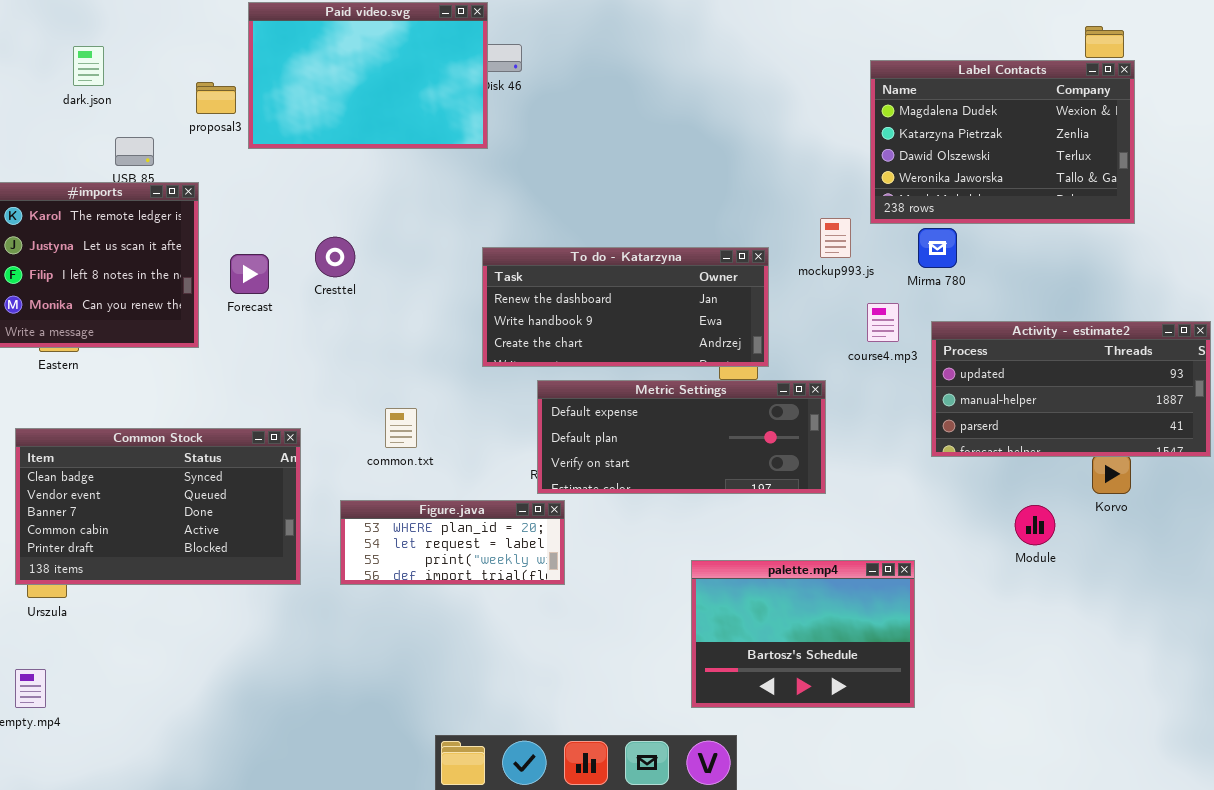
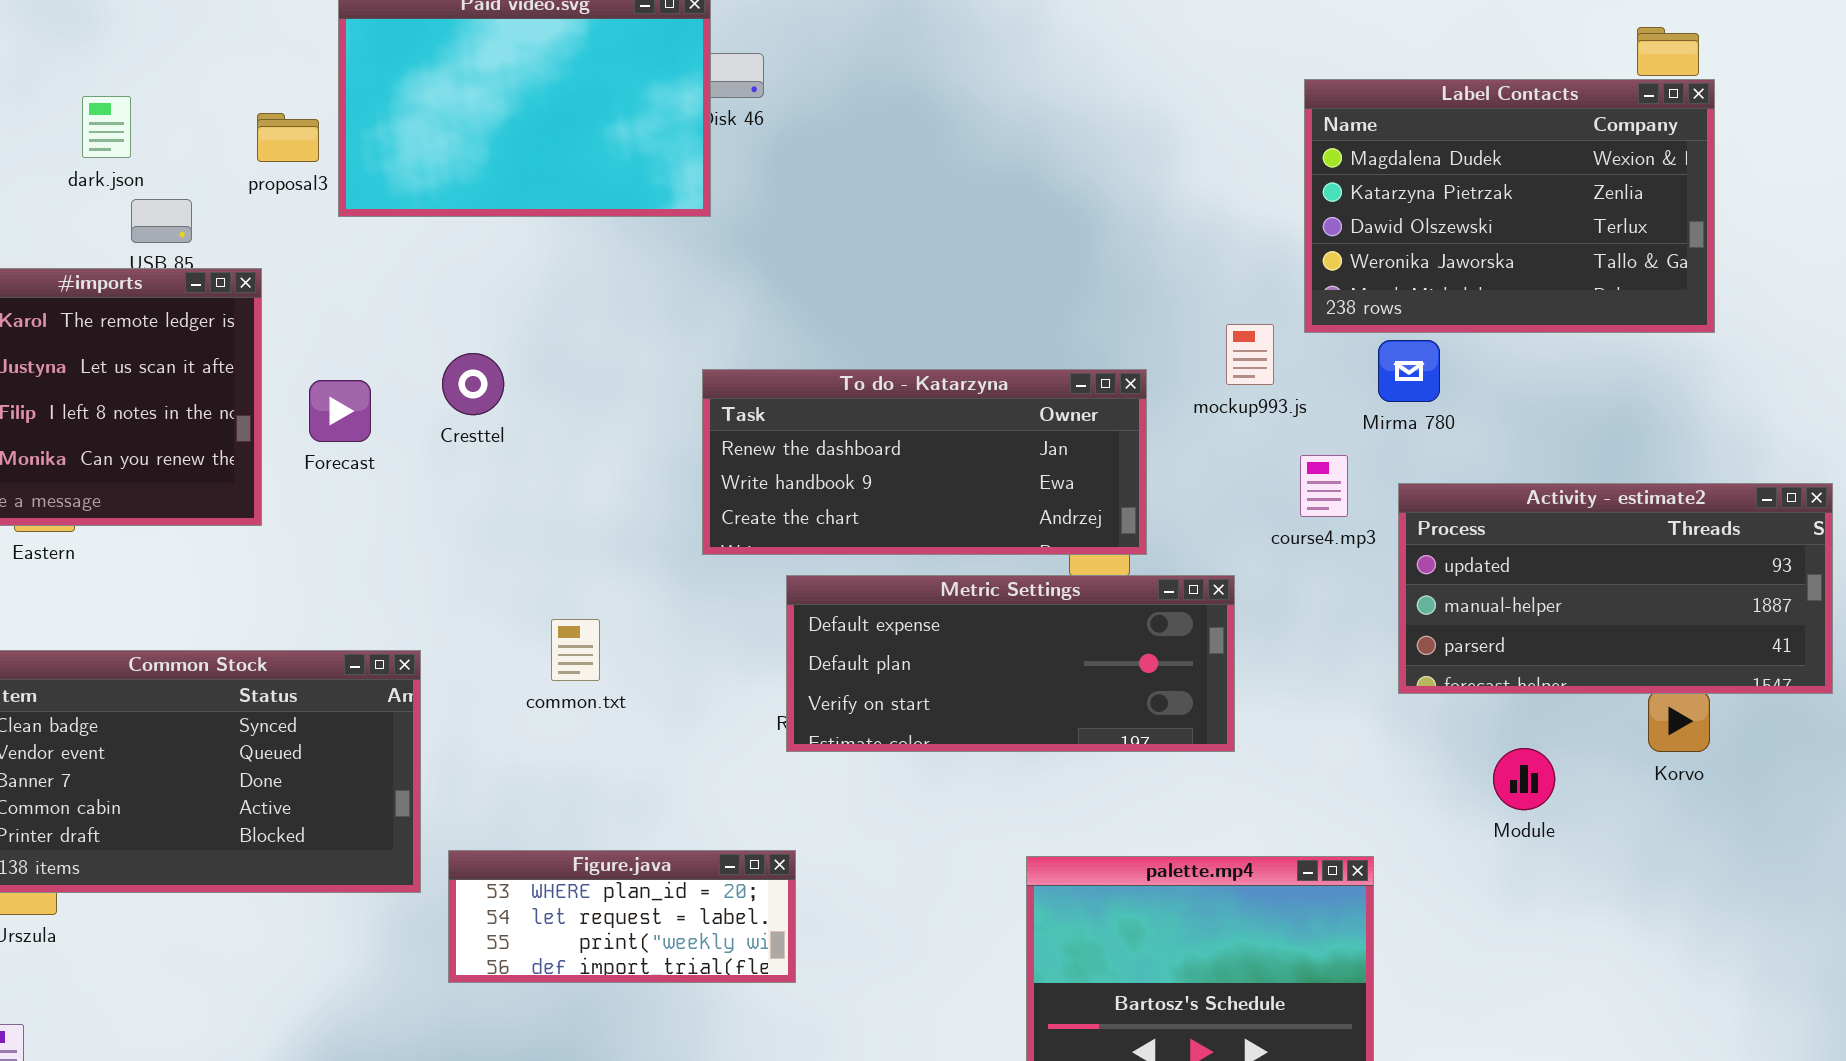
dark.json: [73,46,104,86] -> [82,96,131,158], moved
Figure.java: [340,500,565,585] -> [448,850,796,983], moved
Module: [1015,505,1055,545] -> [1493,748,1555,810], moved

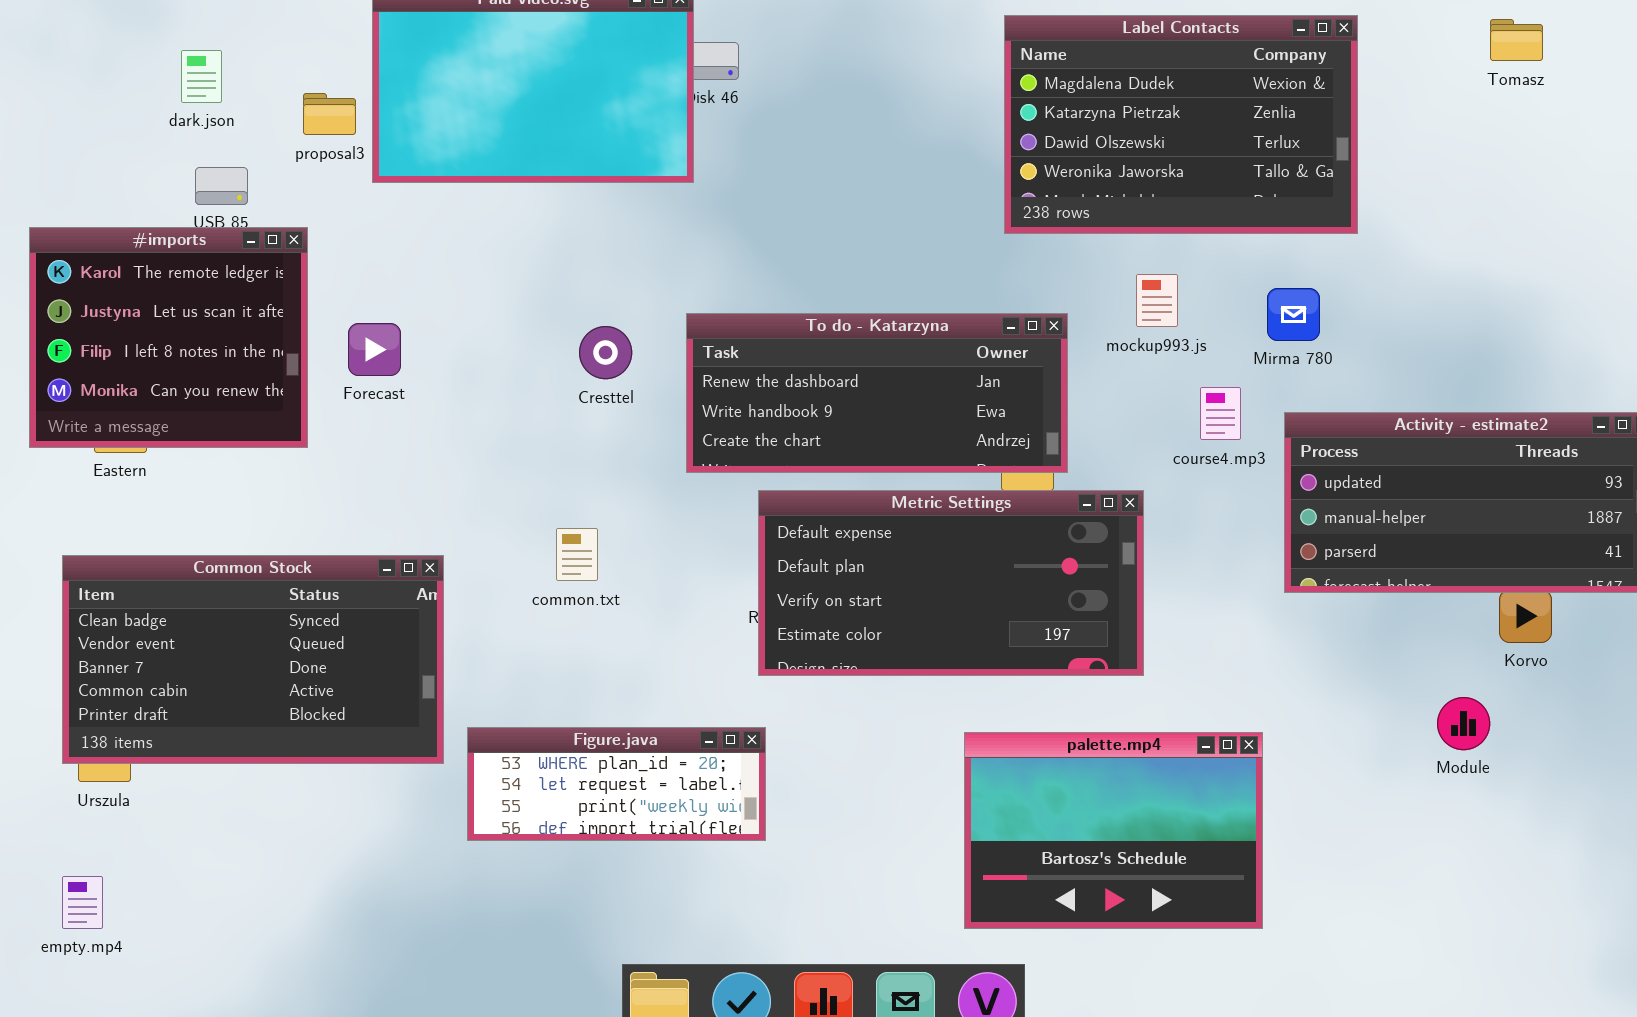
Label Contacts: [1304,79,1715,333] -> [1004,15,1358,234], moved
dark.json: [82,96,131,158] -> [181,50,222,103], moved
Cresttel: [442,353,504,415] -> [579,326,632,379], moved
Metric Settings: [786,575,1235,752] -> [758,490,1144,676], resized
Module: [1493,748,1555,810] -> [1437,697,1490,750], moved

